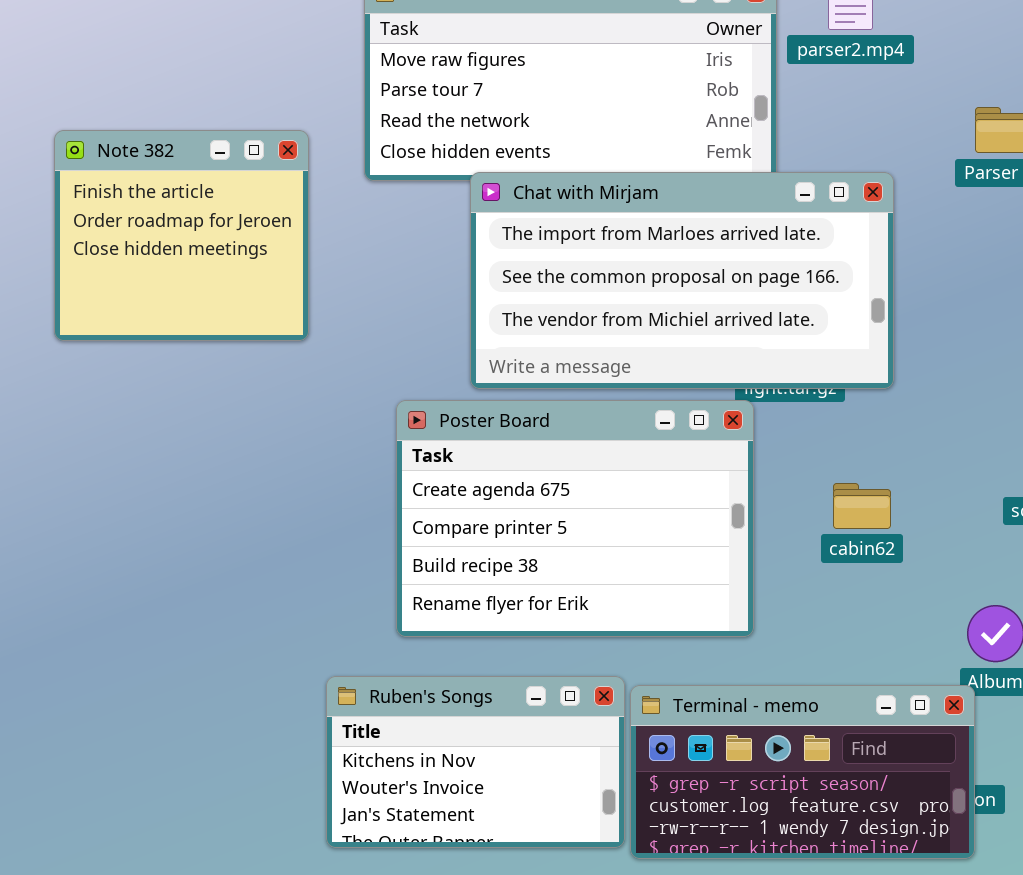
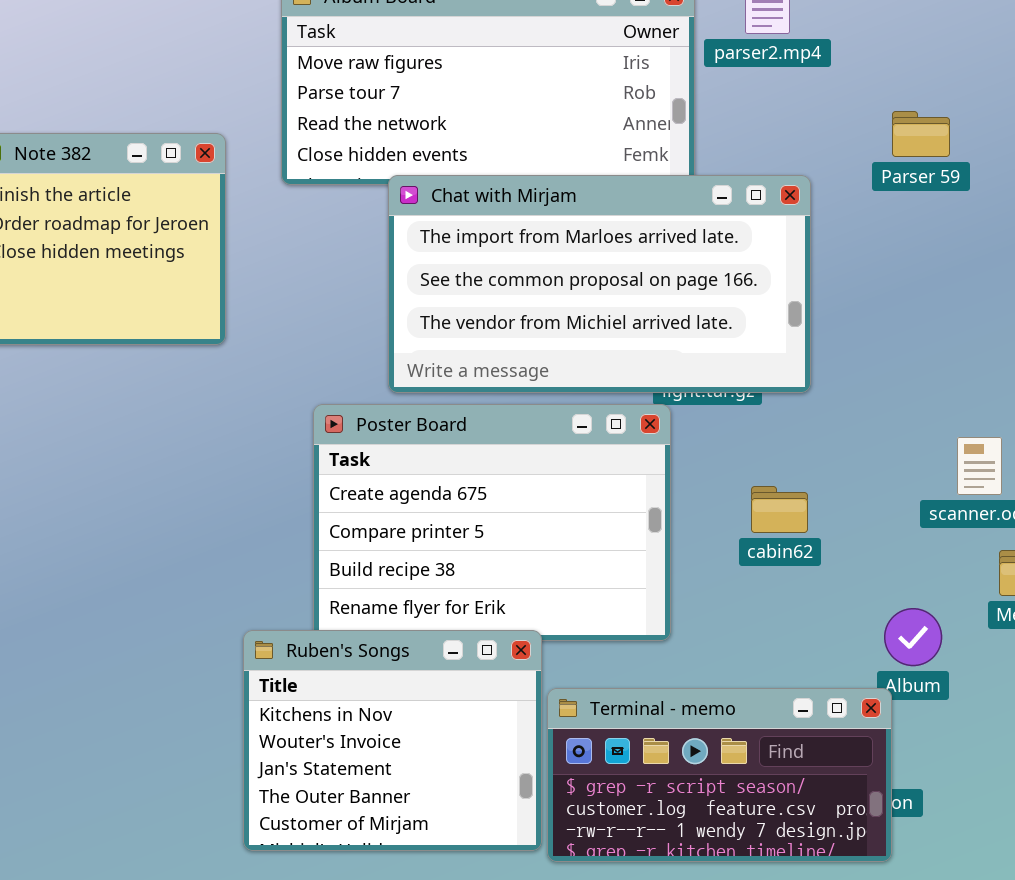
Ruben's Songs: [326,676,625,848] -> [243,630,542,851], resized

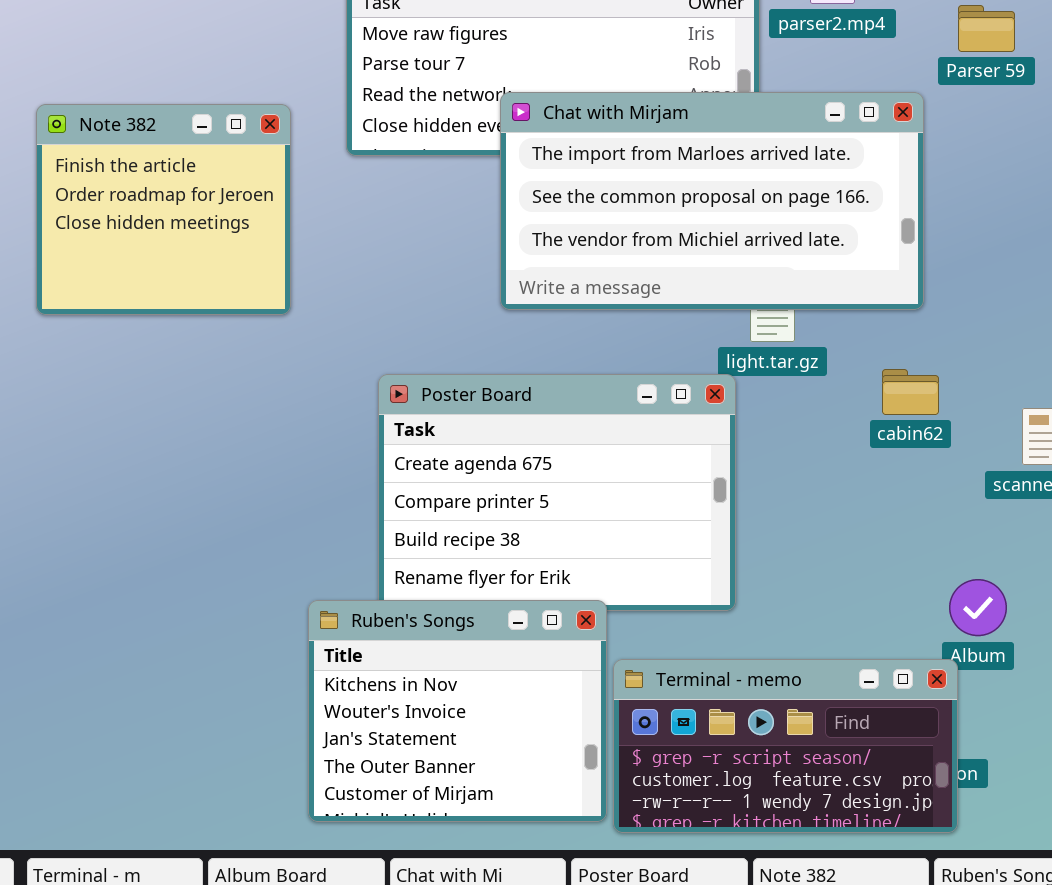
Parser 59: [892,111,950,157] -> [958,5,1015,52], moved
Chat with Mirjam: [388,175,811,393] -> [500,92,924,310], moved
cabin62: [751,486,808,533] -> [882,369,939,415], moved

